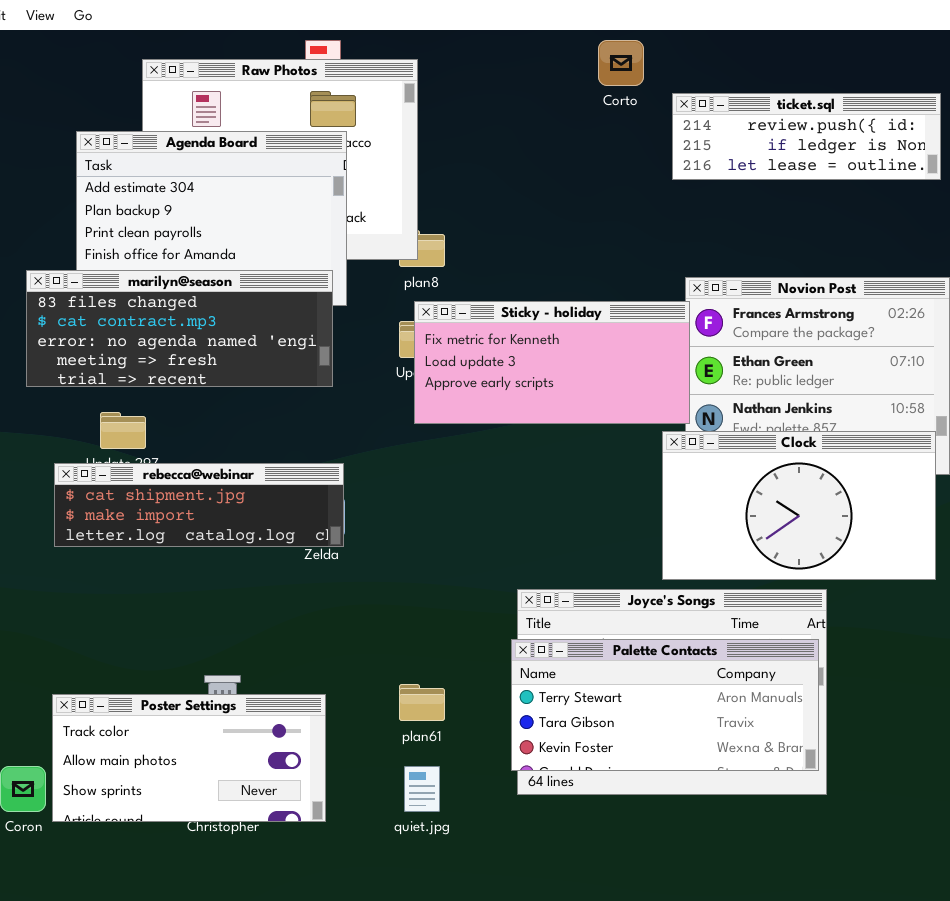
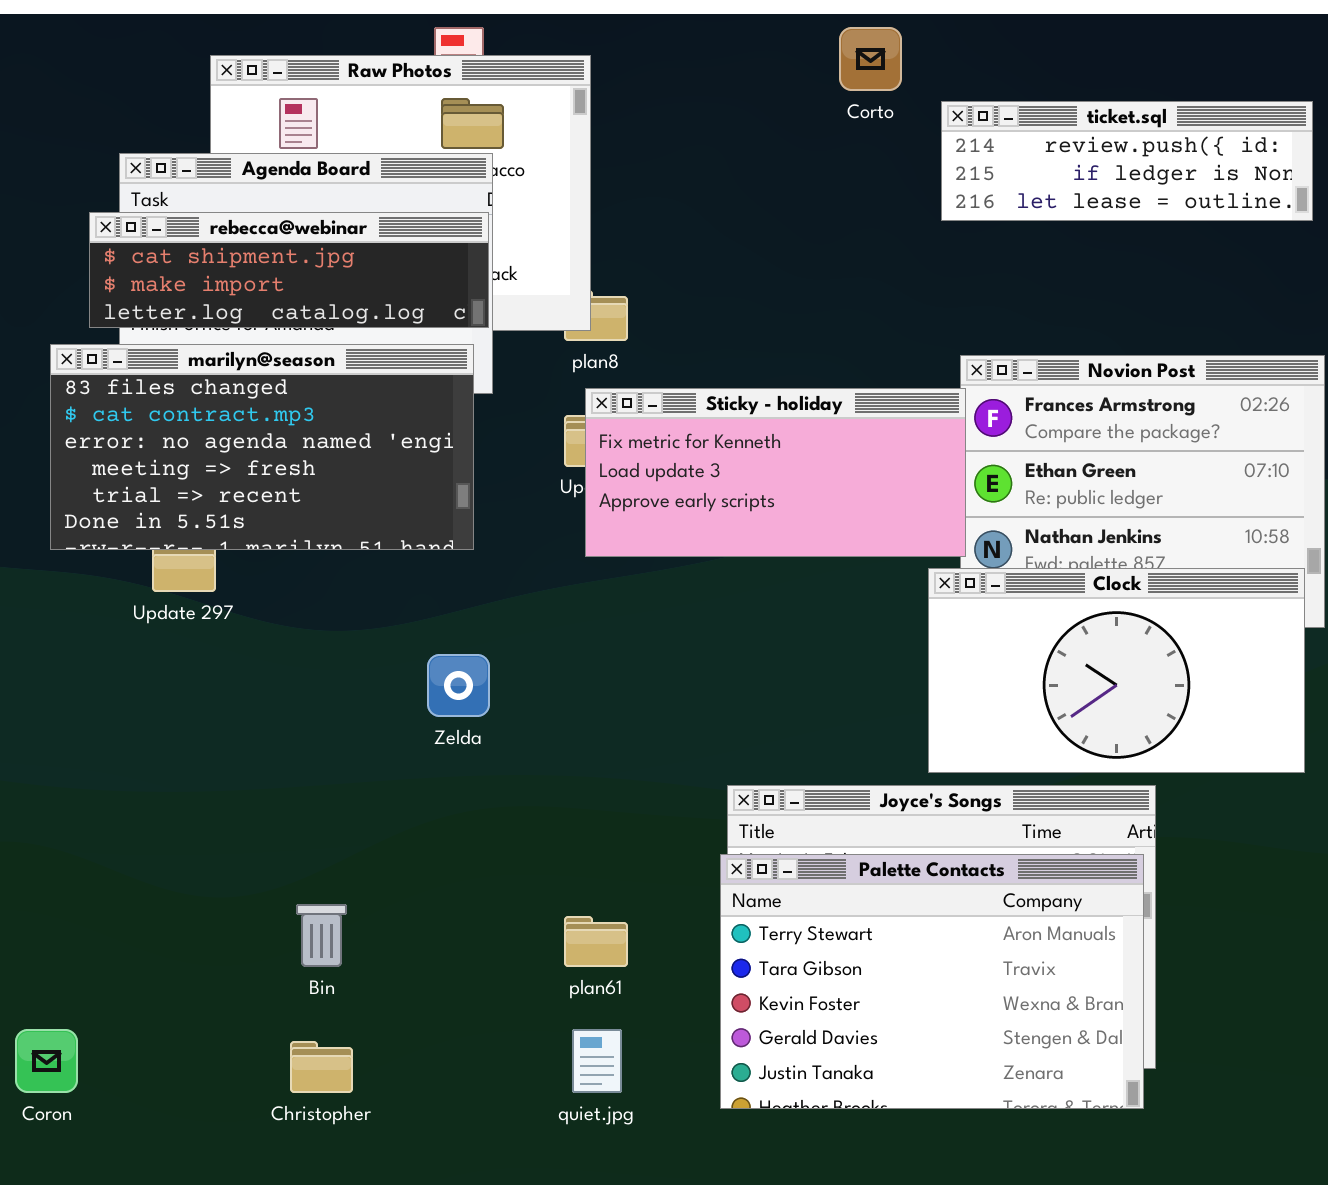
marilyn@season: [26,270,333,387] -> [50,344,474,550], resized
rebecca@webinar: [54,463,344,547] -> [89,212,489,328], moved
Palette Contacts: [511,639,819,771] -> [720,854,1144,1109], resized
Poster Settings: [52,694,326,822] -> none, closed

